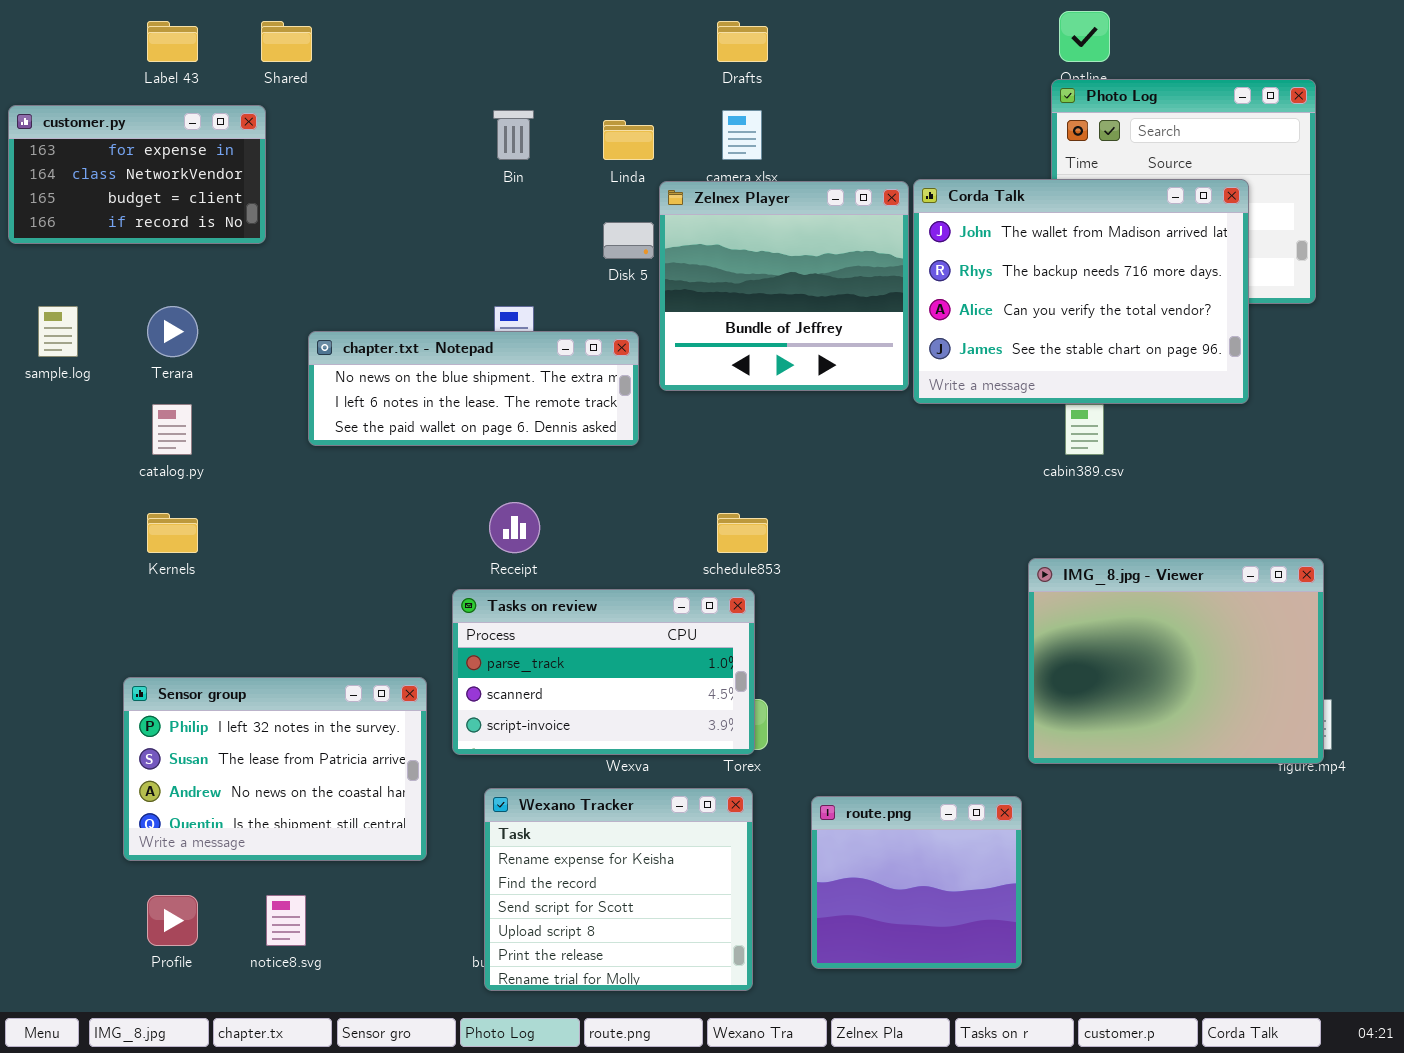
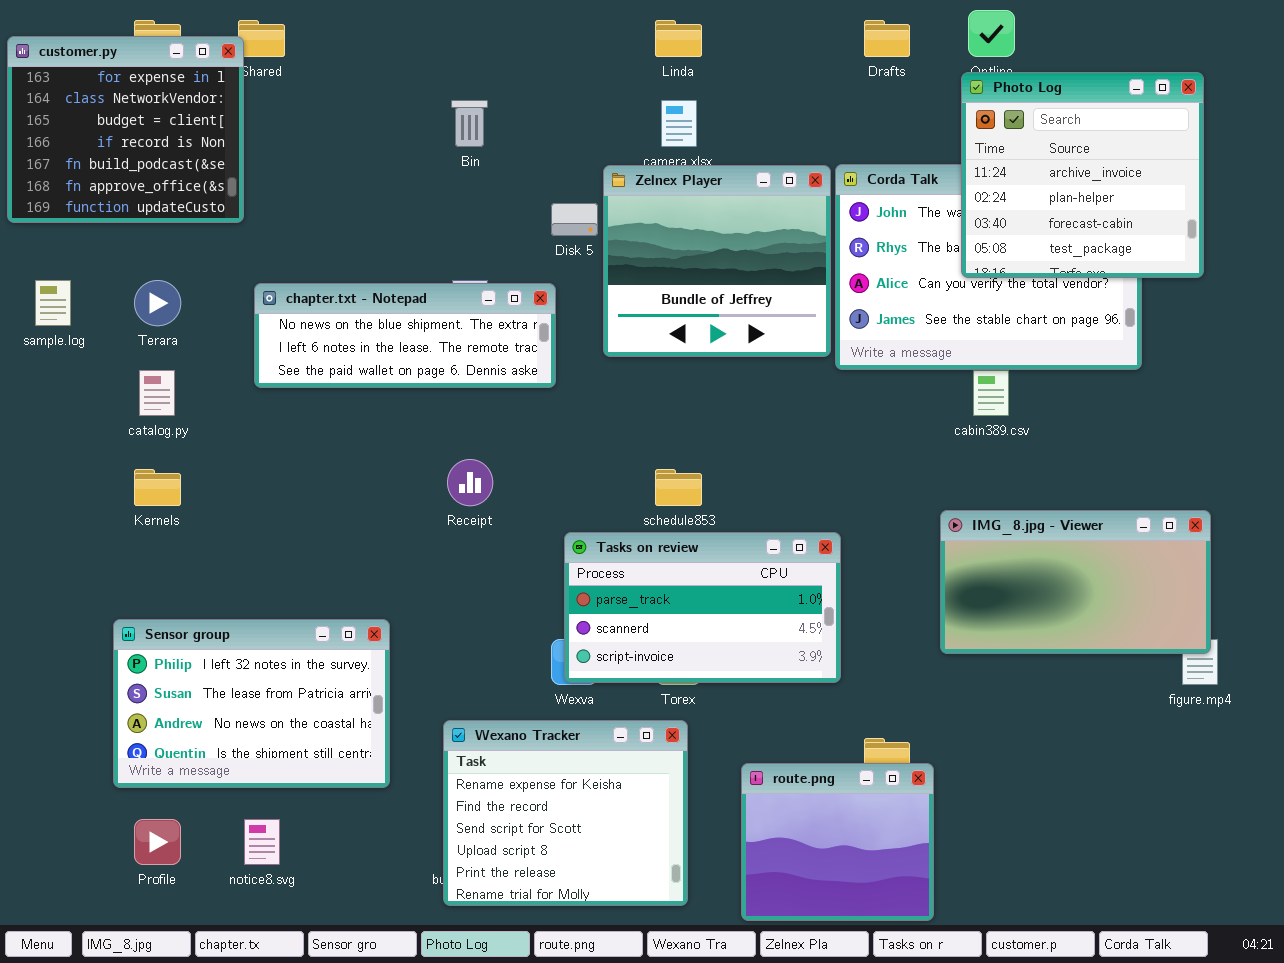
Drafts: [717,21,768,62] -> [864,20,910,57], moved
Photo Log: [1051,79,1316,304] -> [961,72,1204,278], raised
customer.py: [8,105,266,244] -> [7,36,244,223], resized
Linda: [603,120,654,160] -> [655,20,702,57], moved
chapter.txt - Notepad: [308,331,639,446] -> [254,283,556,388], moved
IMG_8.jpg - Viewer: [1028,558,1324,764] -> [940,510,1211,654], resized
Tasks on review: [452,589,755,755] -> [564,532,841,683], moved
route.png: [811,796,1022,969] -> [741,763,934,921], moved

